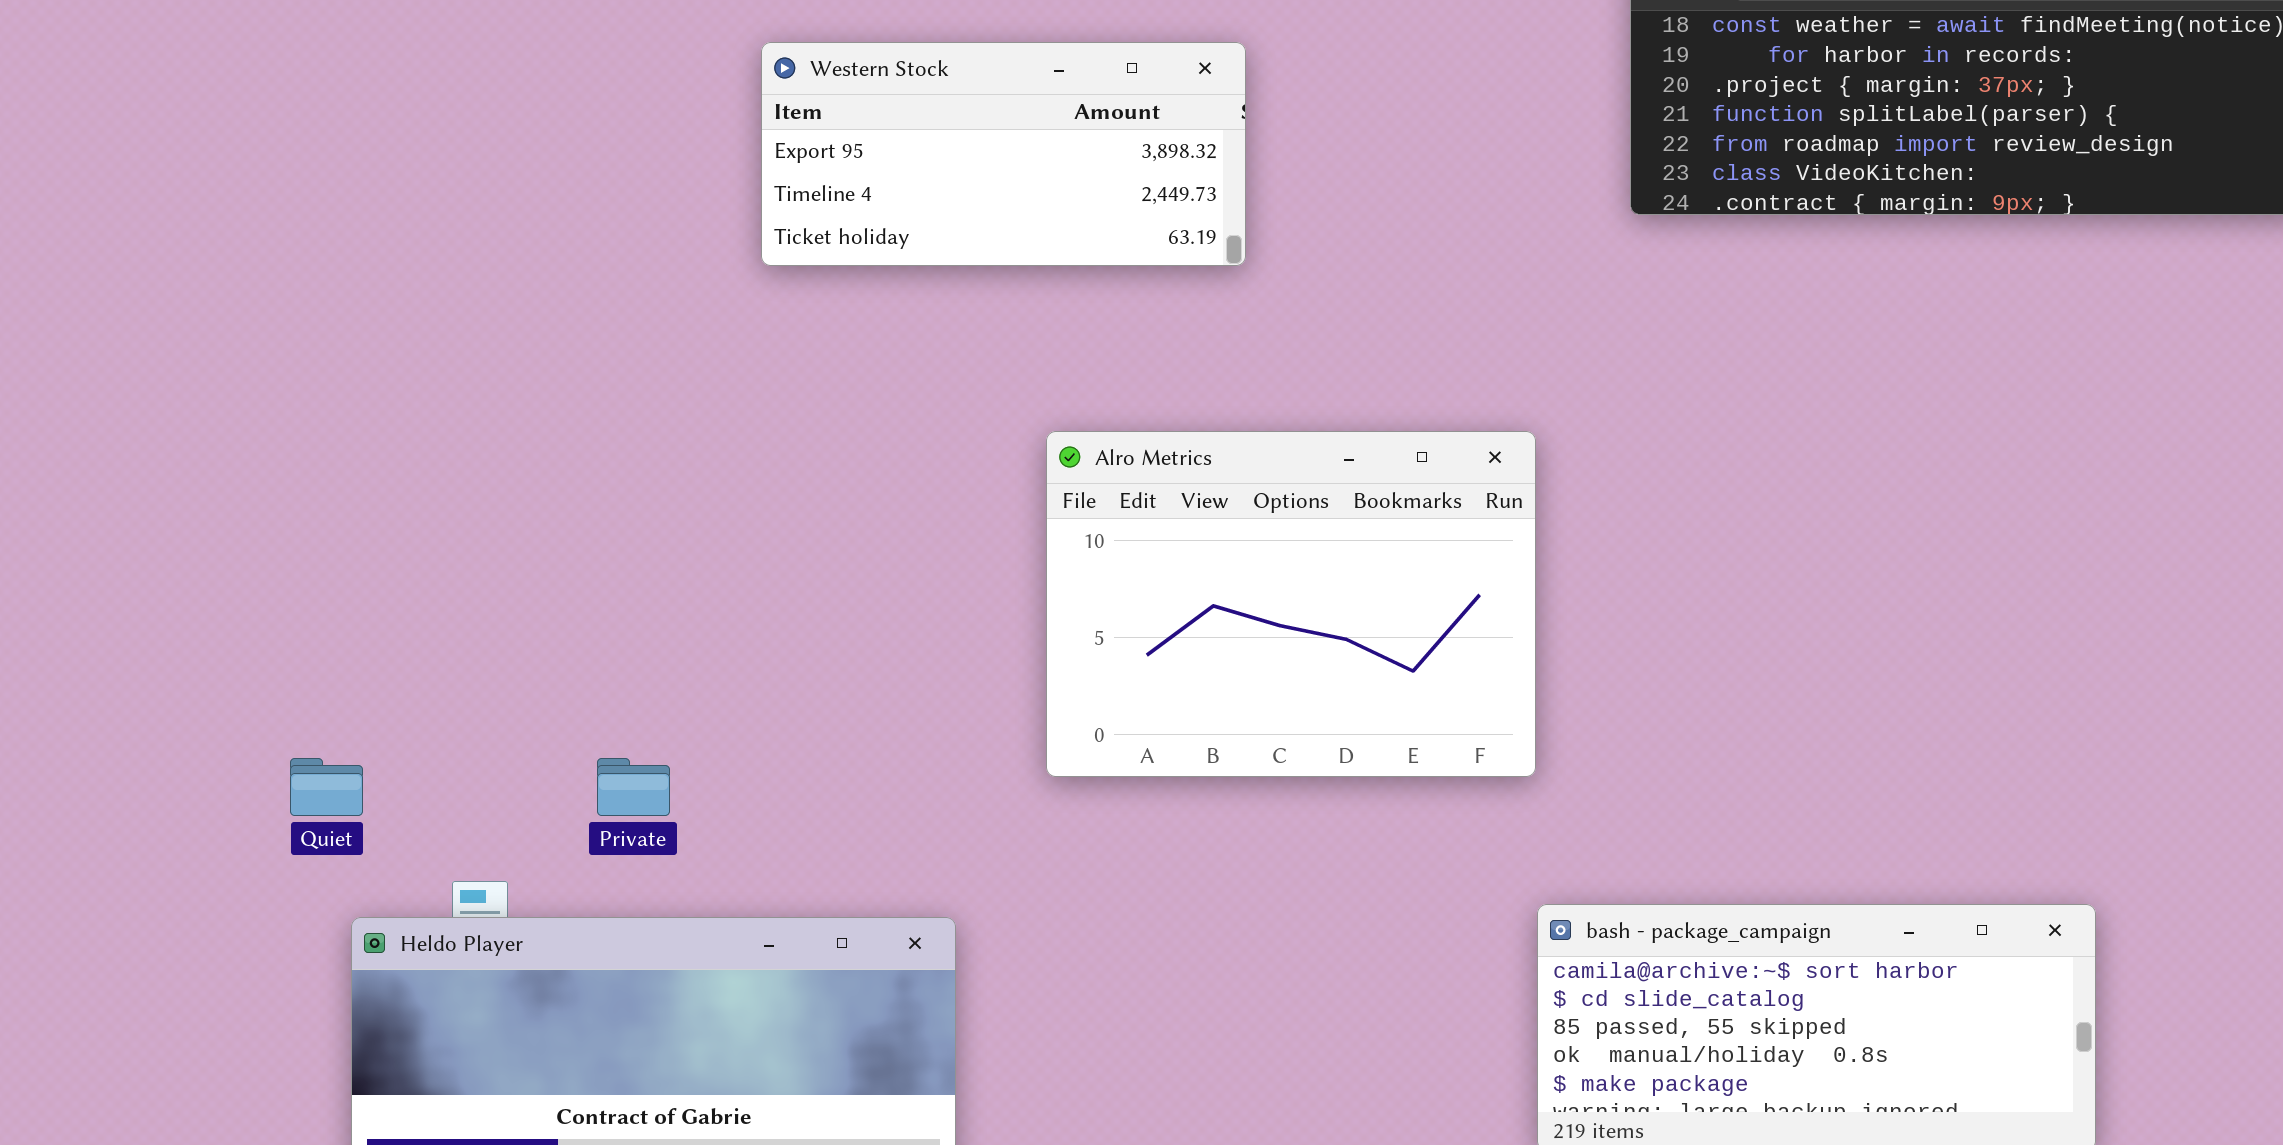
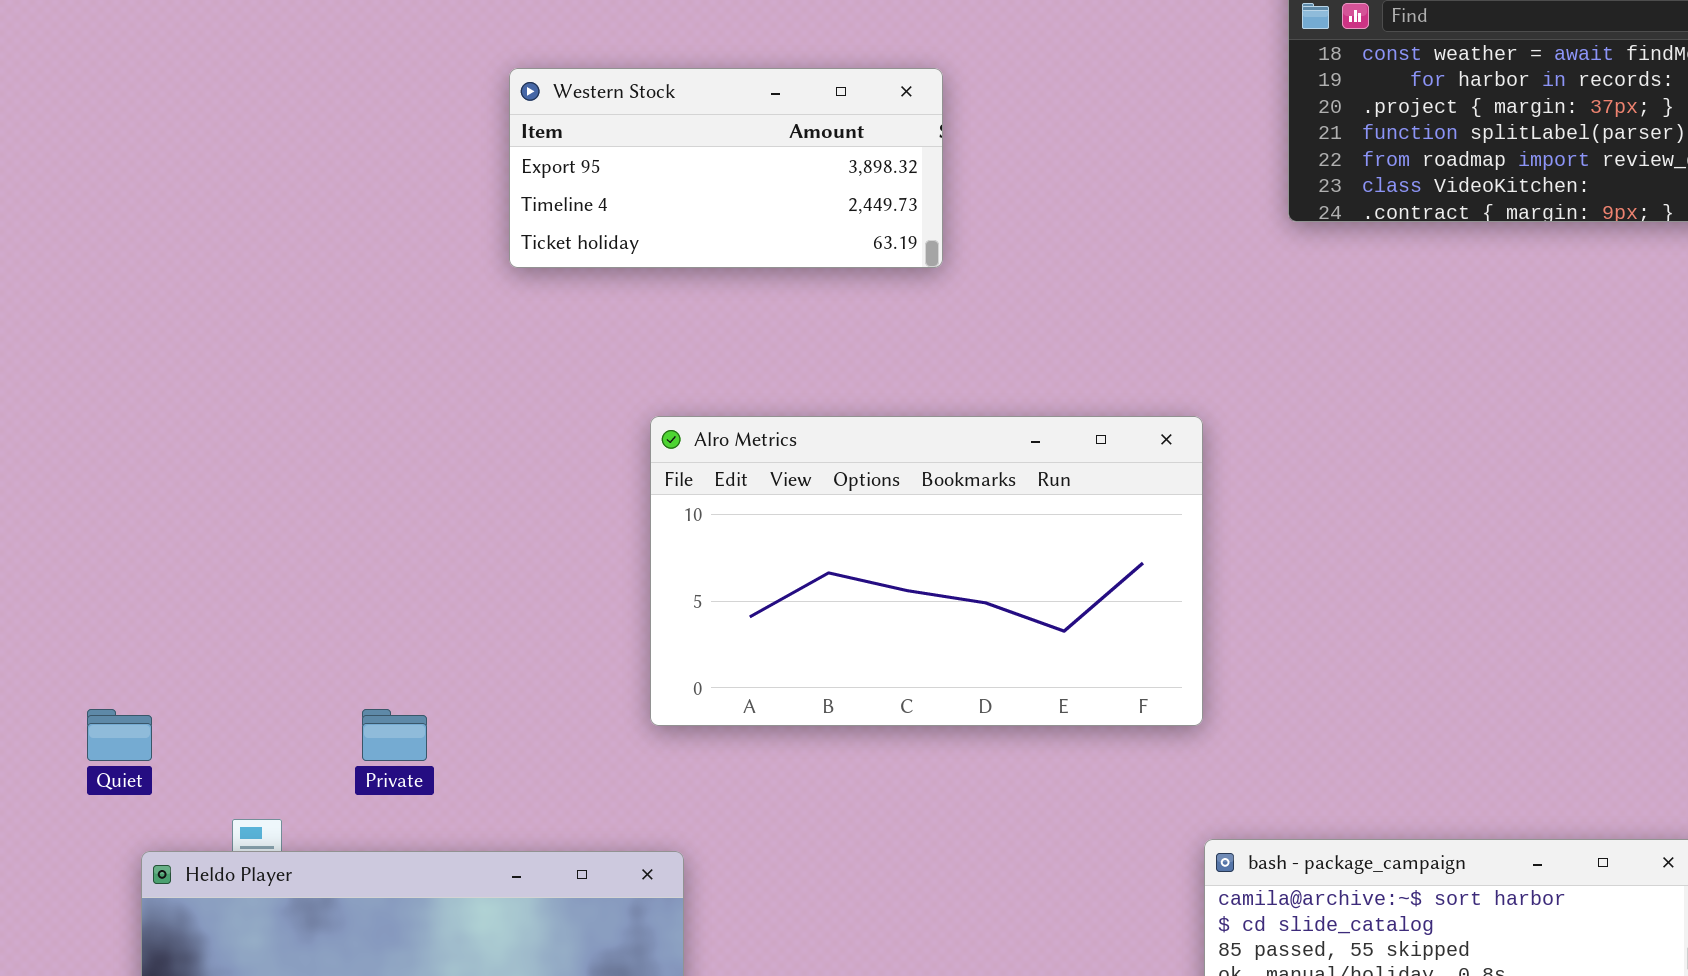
Alro Metrics: [1046,431,1536,777] -> [650,416,1203,726], resized

